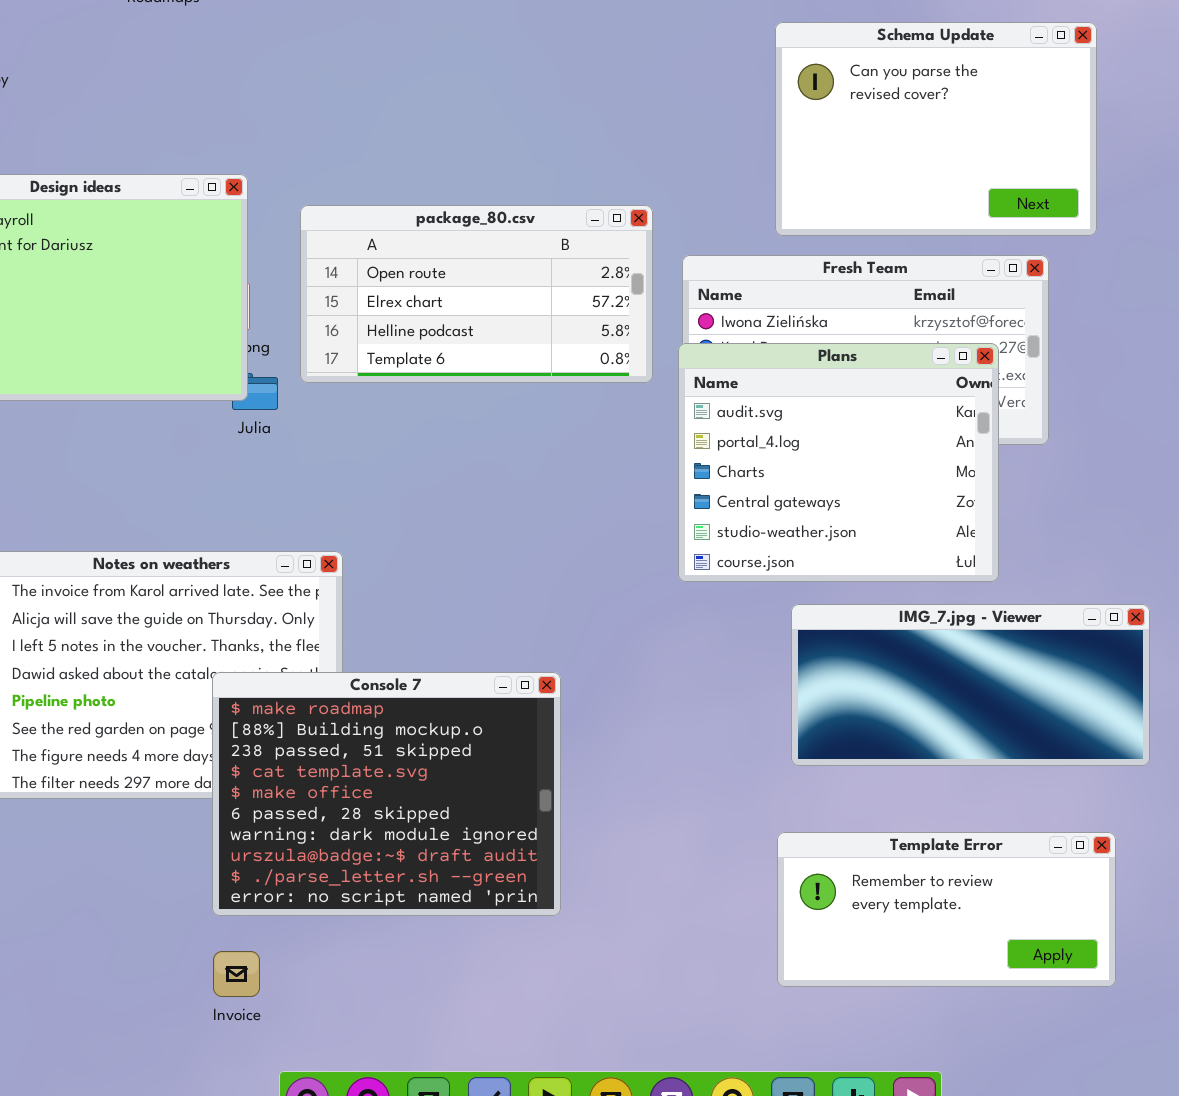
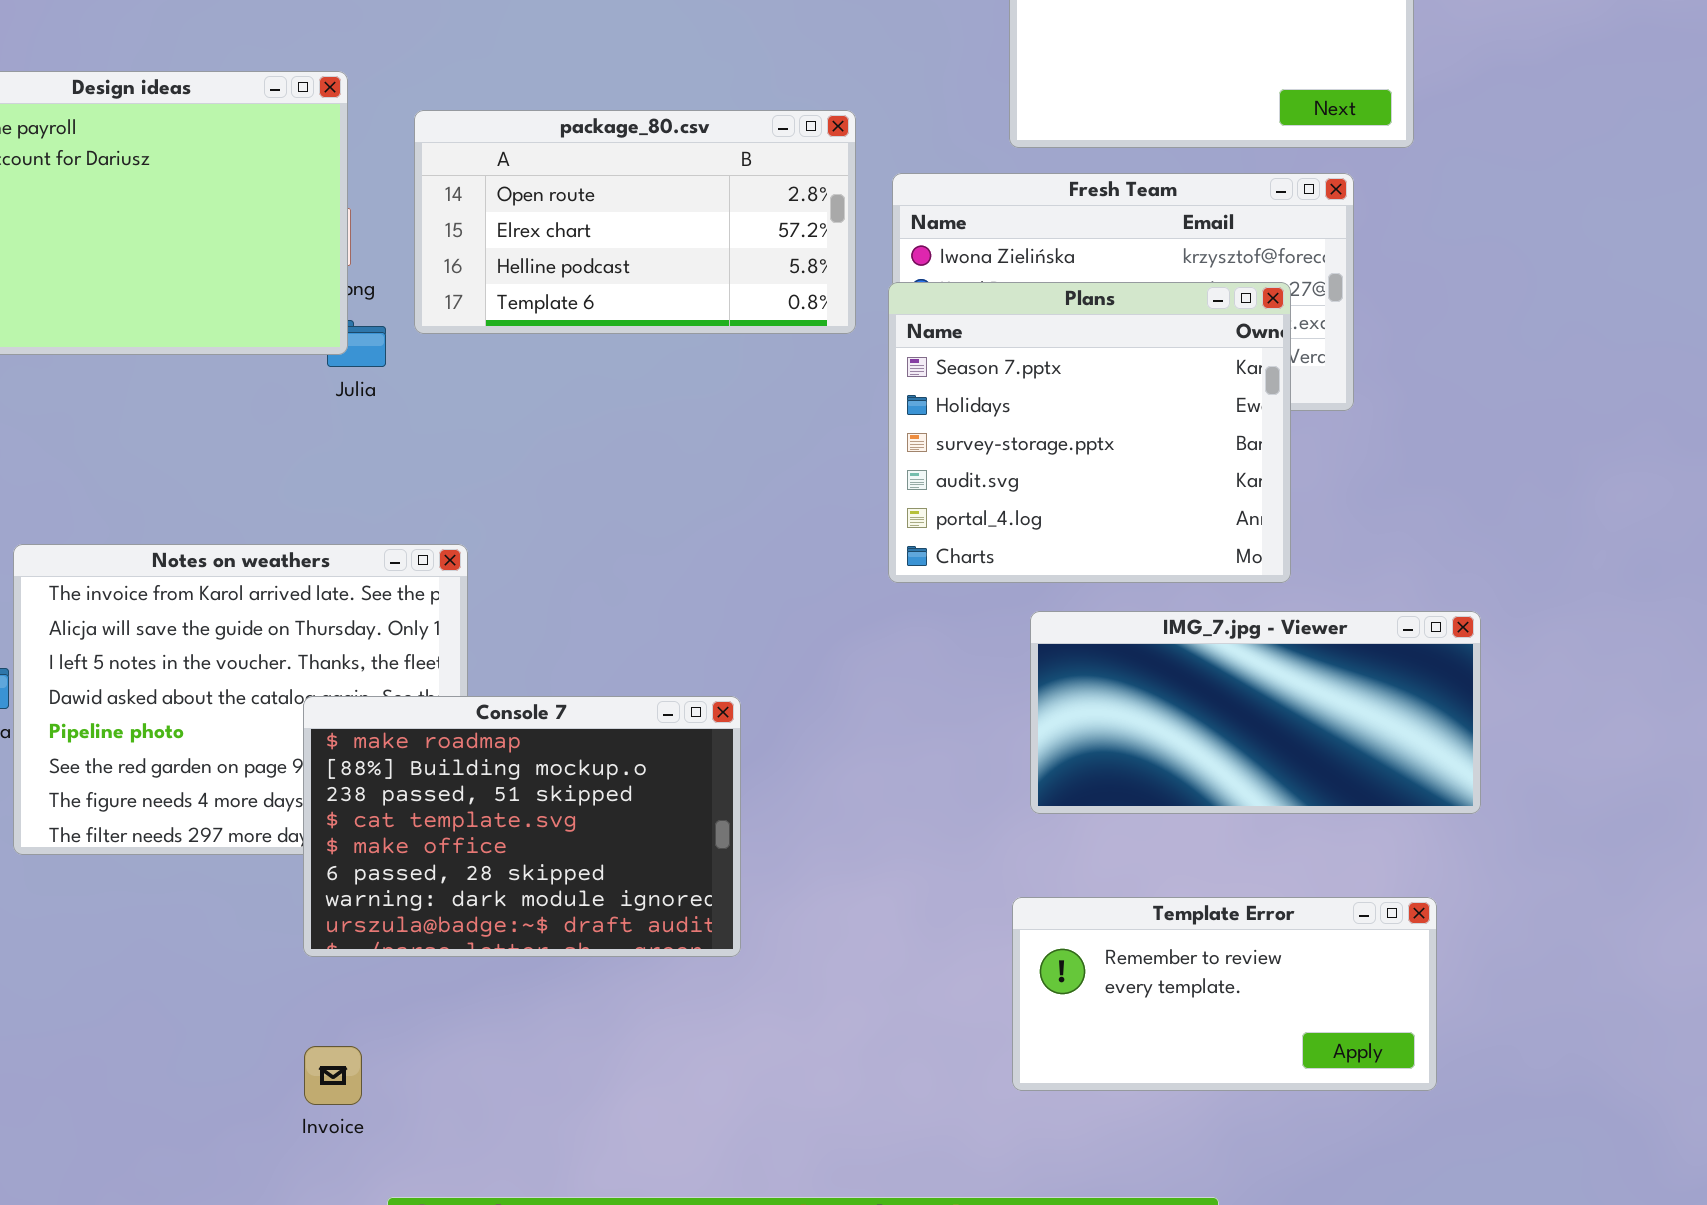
Plans: [678,343,999,582] -> [888,282,1291,583], scrolled up 3 rows
Console 7: [212,672,561,916] -> [303,696,741,957], resized

